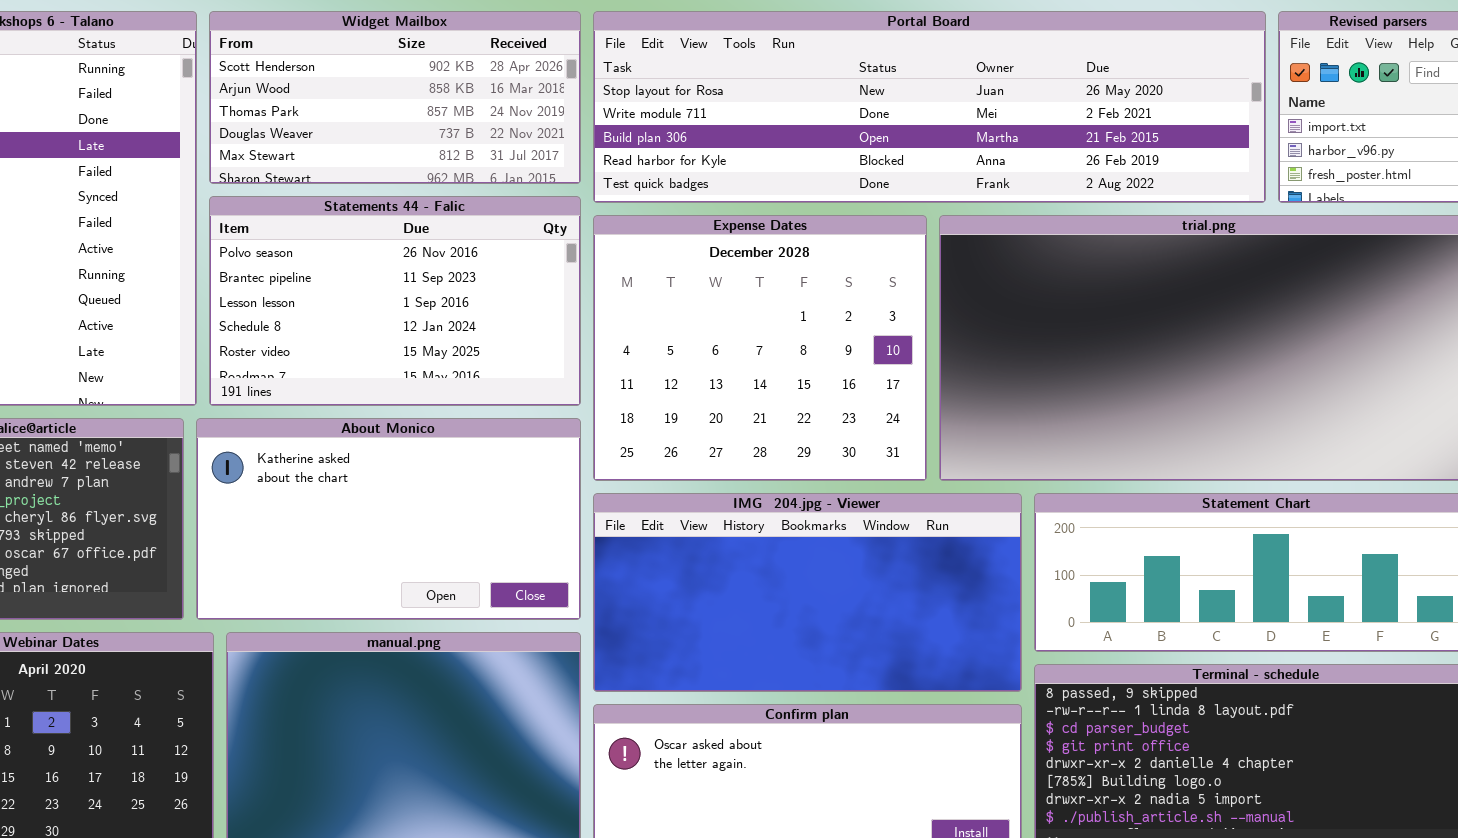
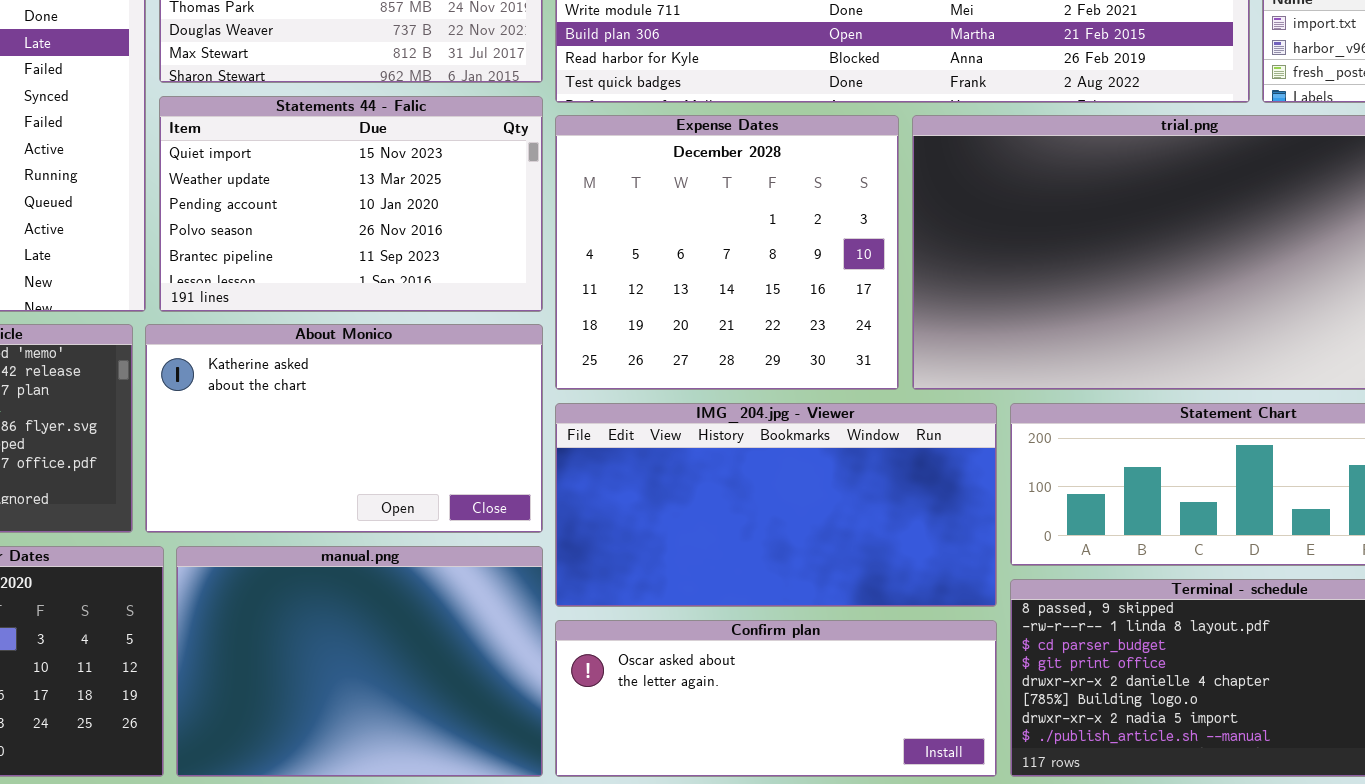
Statements 44 - Falic: [209,196,581,406] -> [159,96,543,312], scrolled up 3 rows

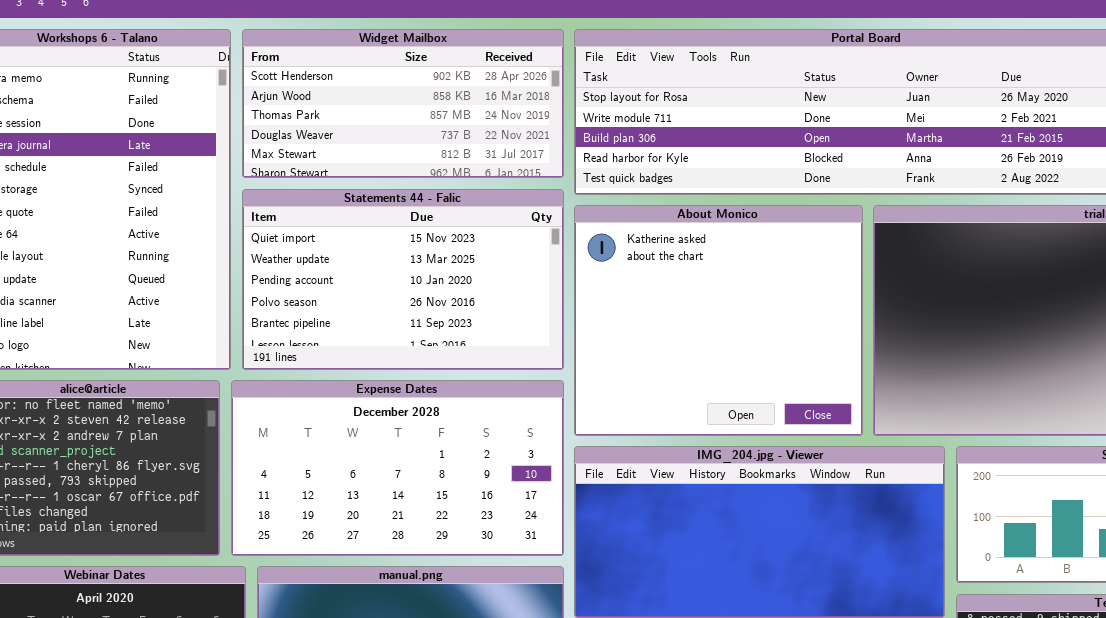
Expense Dates: [555,115,899,390] -> [231,380,564,556], moved, resized
About Monico: [145,324,543,533] -> [574,205,863,436], moved, resized

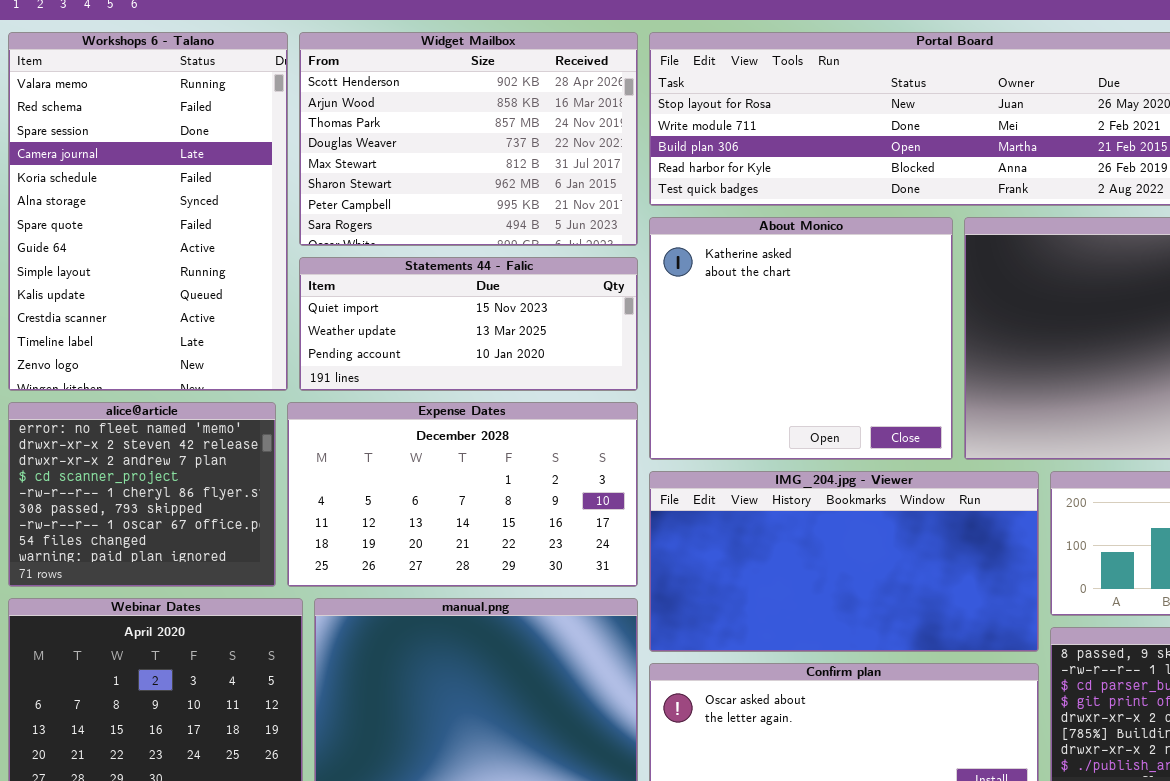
Widget Mailbox: [242,29,564,178] -> [299,32,638,246], resized
Statements 44 - Falic: [242,189,564,370] -> [299,257,638,391], resized

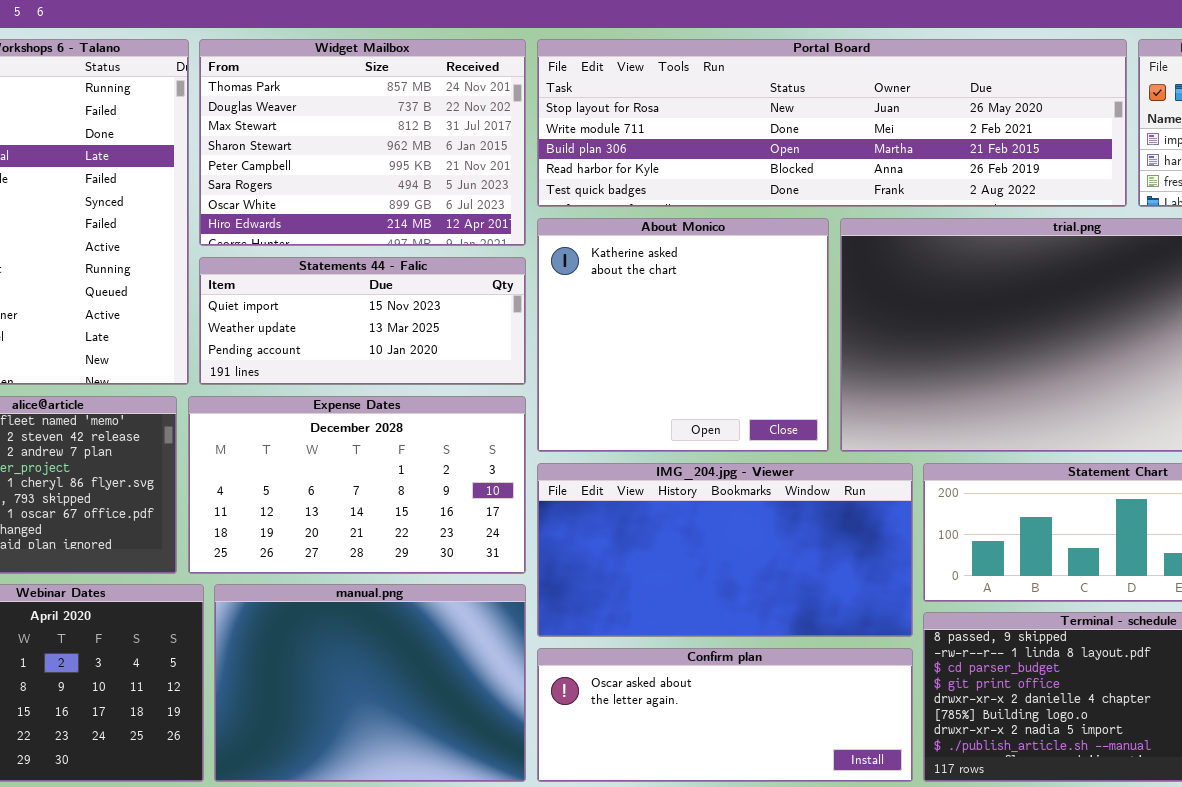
Widget Mailbox: [299,32,638,246] -> [199,39,526,246], scrolled down 2 rows

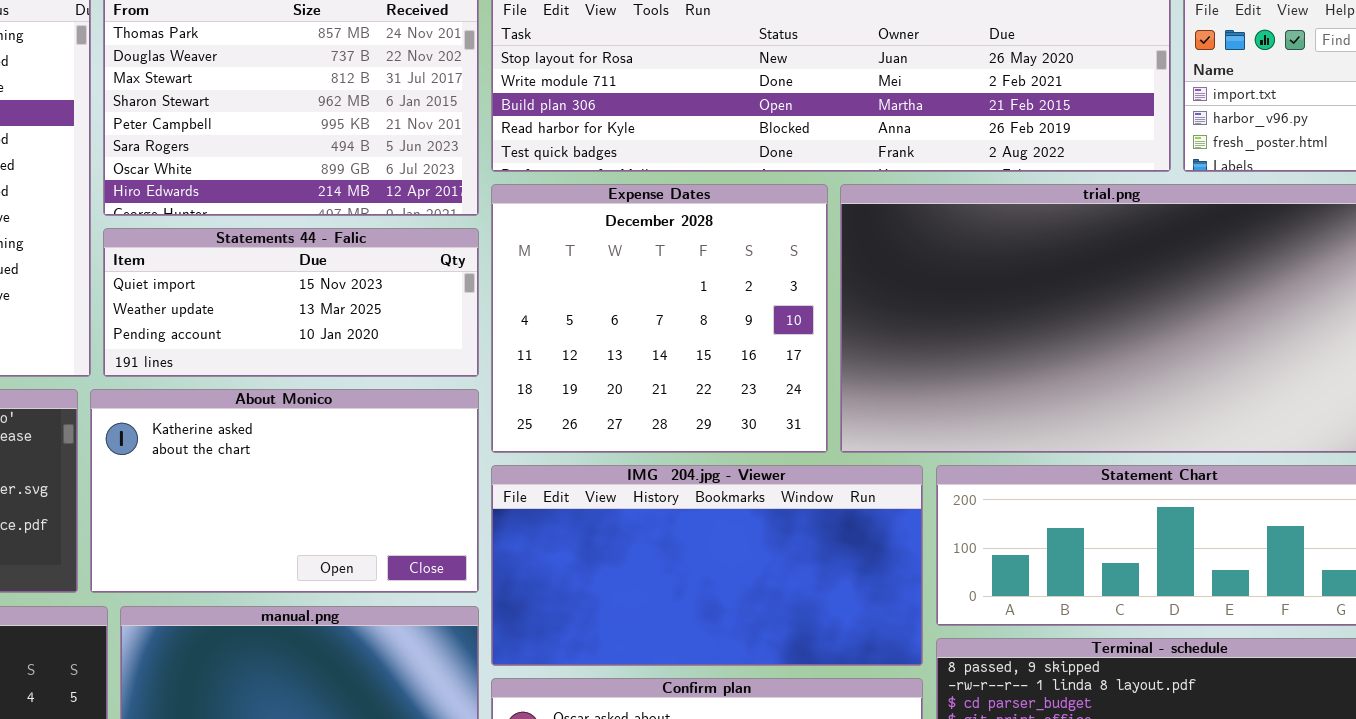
About Monico: [537,218,829,452] -> [90,389,479,593], moved, resized
Expense Dates: [188,396,526,574] -> [491,184,828,453], moved, resized

